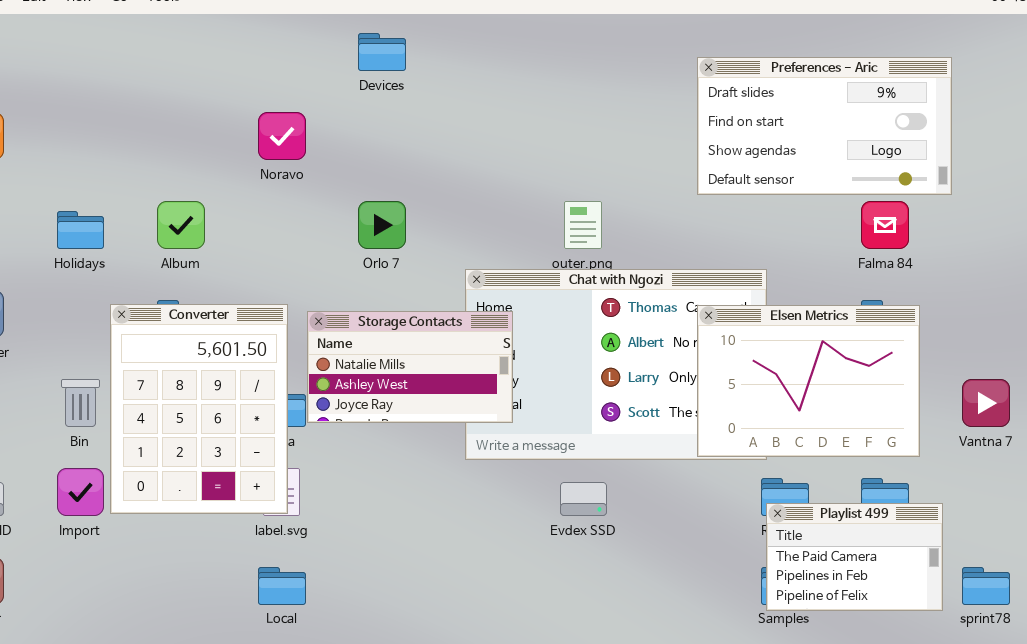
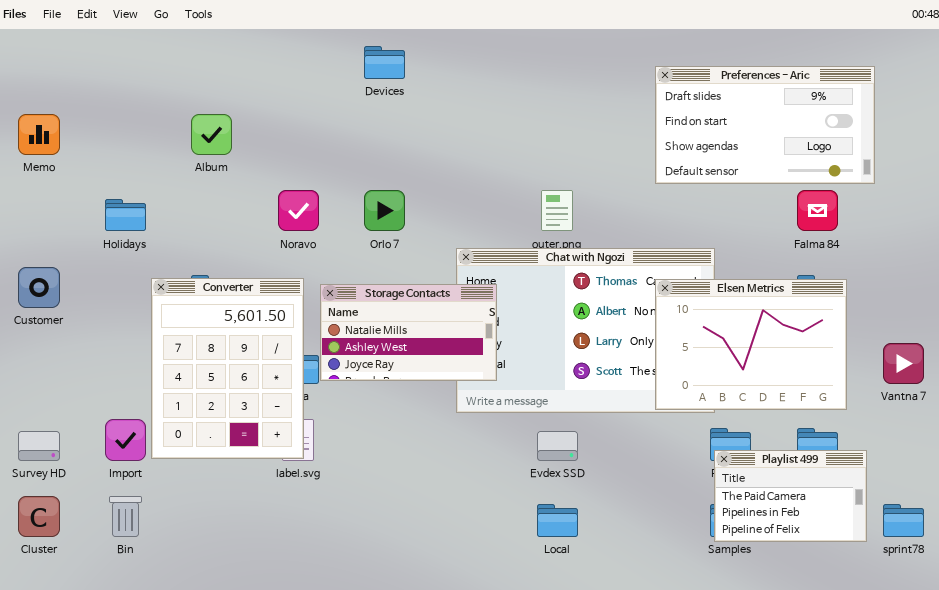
Noravo: [258,112,306,160] -> [278,190,319,231], moved
Album: [157,201,205,249] -> [191,114,232,155], moved
Bin: [61,379,100,427] -> [109,496,142,537], moved
Local: [258,567,306,605] -> [537,504,578,537], moved

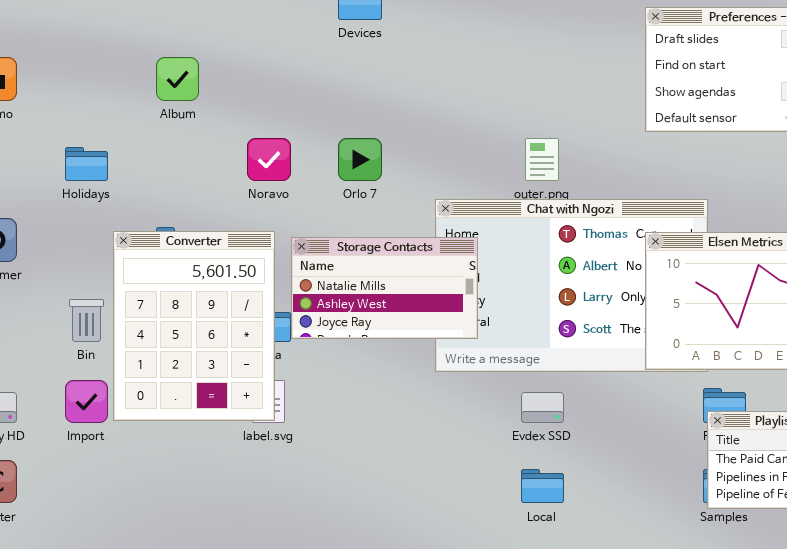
Bin: [109,496,142,537] -> [69,299,104,342], moved

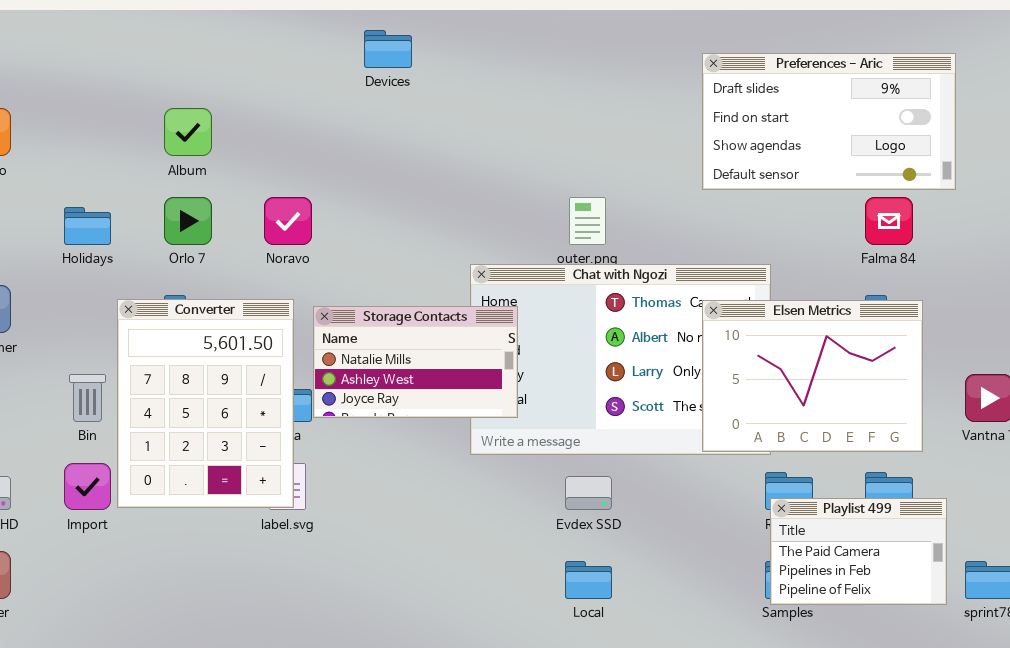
Orlo 7: [338,138,382,181] -> [164,197,212,245], moved

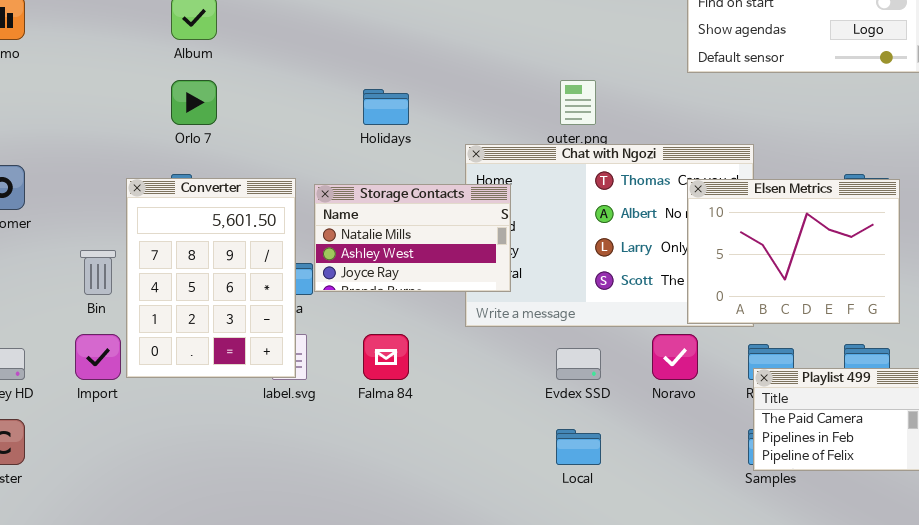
Noravo: [264,197,312,245] -> [652,334,698,380], moved
Falma 84: [865,197,913,245] -> [363,334,409,380], moved
Holidays: [64,207,111,245] -> [363,89,409,125], moved

